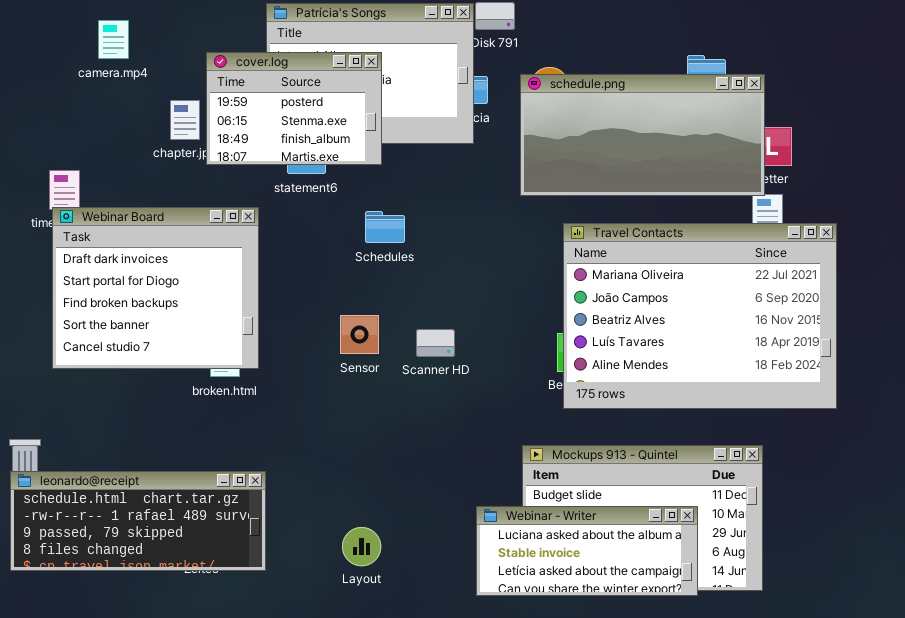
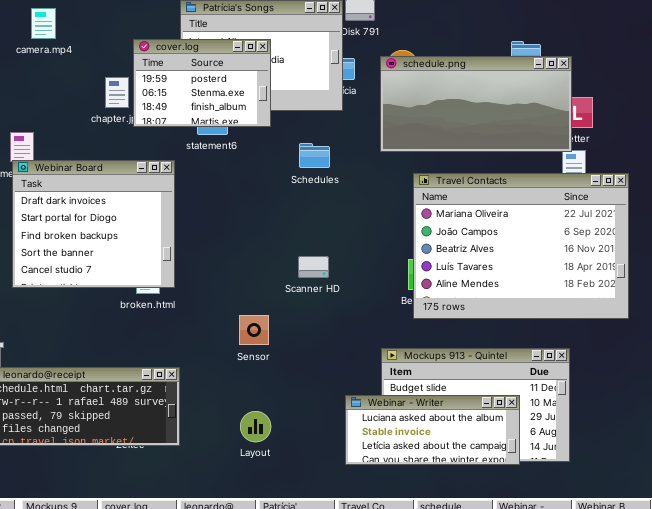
camera.mp4: [98,20,129,59] -> [31,8,56,39], moved
Schedules: [365,211,405,243] -> [299,143,330,168], moved
Sensor: [340,315,379,354] -> [239,315,269,345], moved

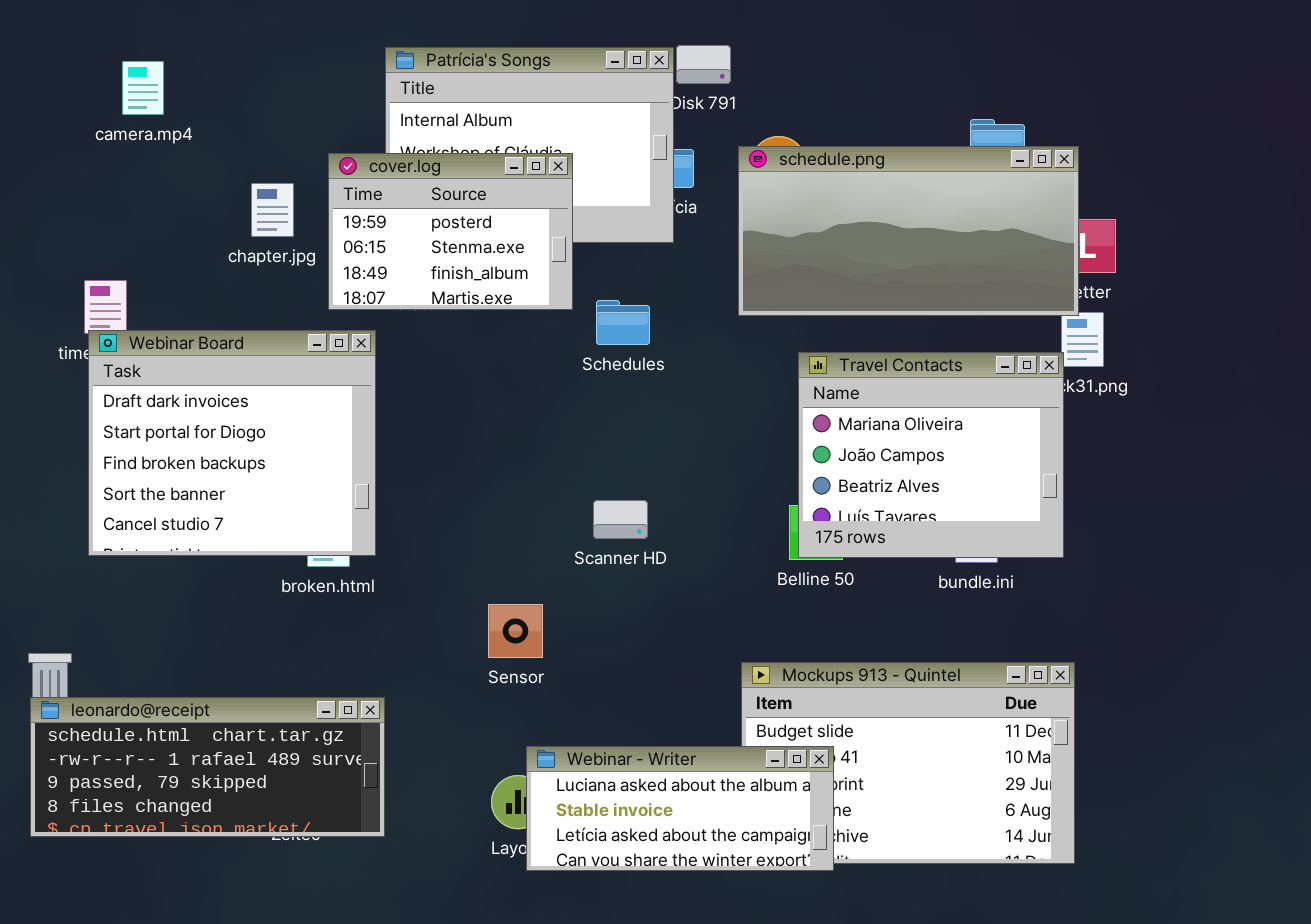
cover.log: [133,39,271,127] -> [328,153,573,310], moved
Travel Contacts: [413,173,629,319] -> [798,352,1064,558], resized
Webinar - Writer: [345,395,520,465] -> [526,746,834,871], moved

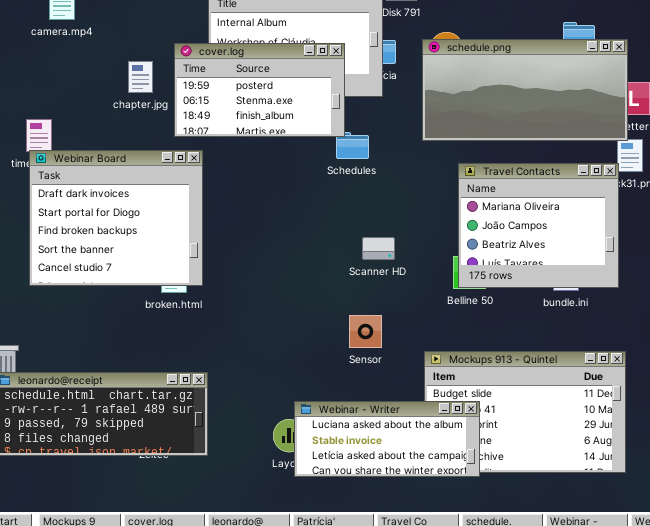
cover.log: [328,153,573,310] -> [174,43,345,137], resized
Scanner HD: [593,500,648,539] -> [362,237,395,260], moved
Sensor: [488,604,543,658] -> [349,315,382,348], moved

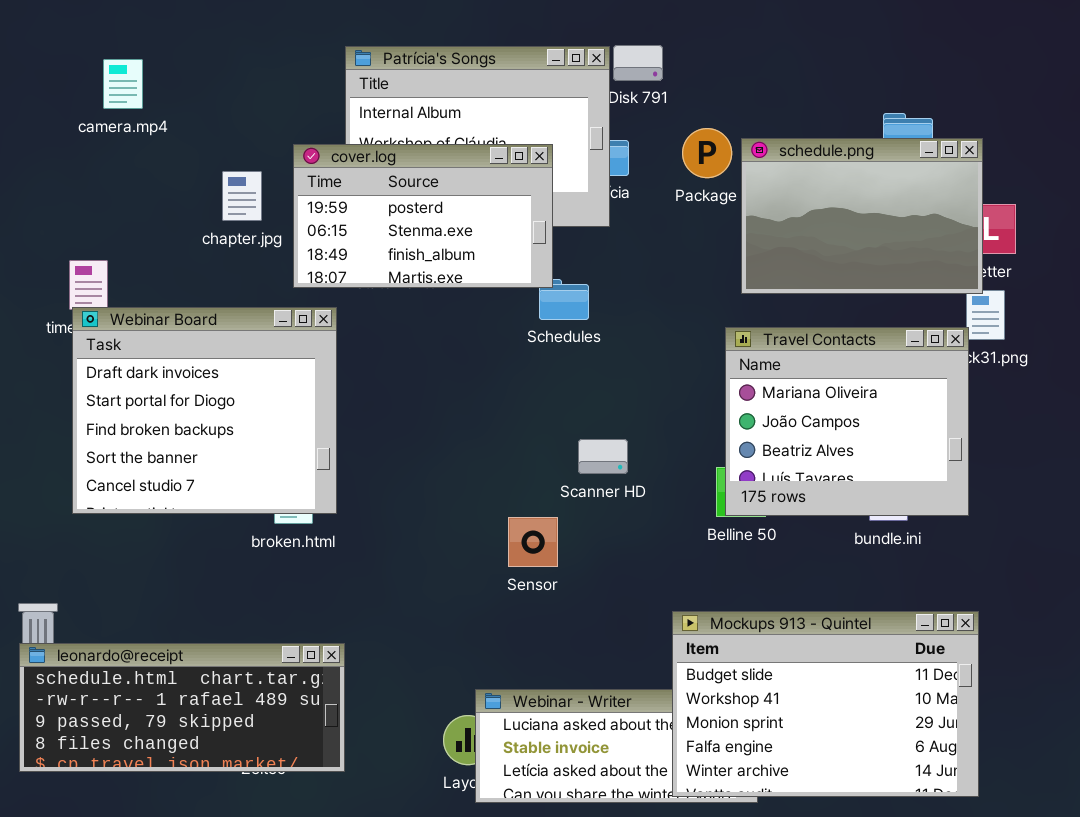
schedule.png: [422,39,628,141] -> [741,138,983,294], resized
Sensor: [349,315,382,348] -> [508,517,558,567], moved
Mockups 913 - Quintel: [424,351,626,473] -> [672,611,979,797], raised

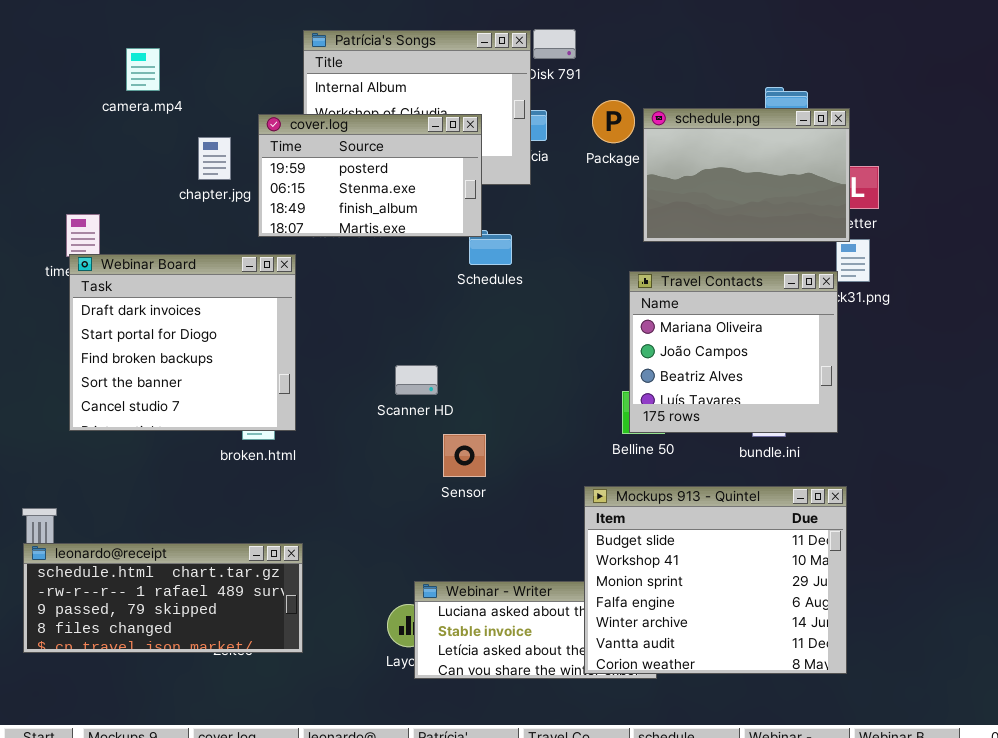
camera.mp4: [103,59,143,109] -> [126,48,160,91], moved
Scanner HD: [578,439,628,474] -> [395,365,438,395], moved
Mockups 913 - Quintel: [672,611,979,797] -> [584,486,847,674], resized

